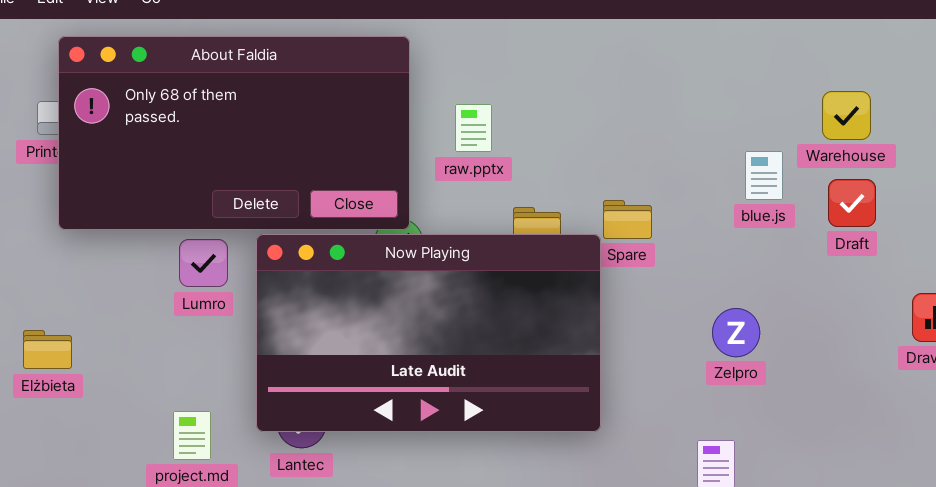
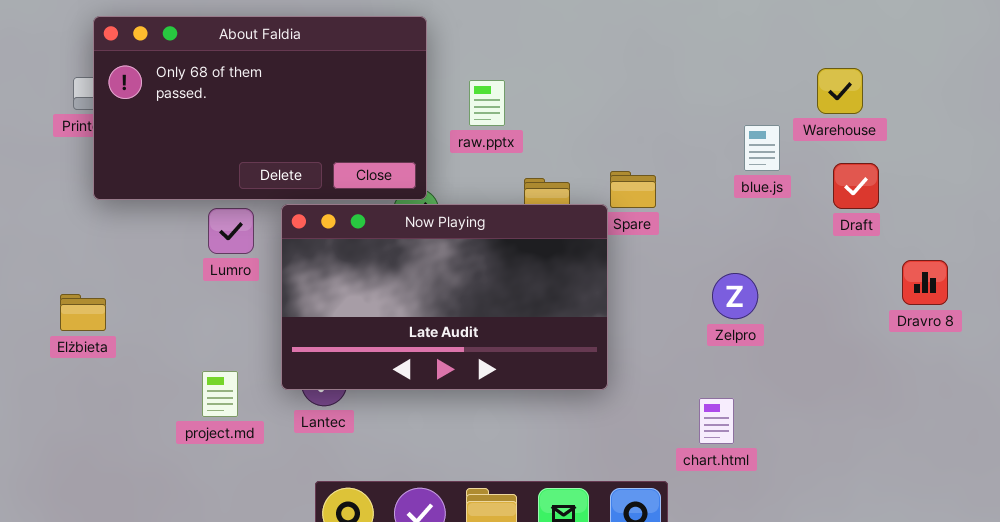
Draft: [828,179,876,227] -> [833,163,879,209], moved

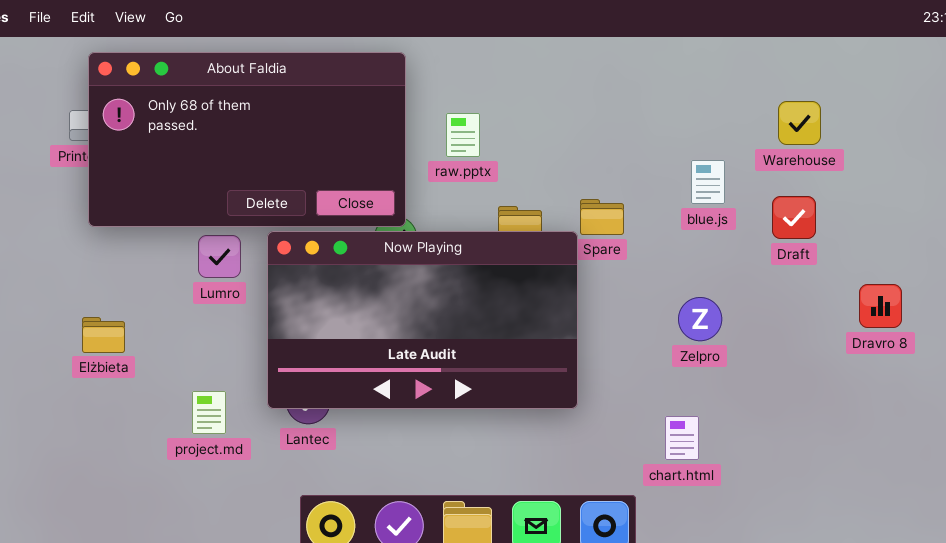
blue.js: [744,125,780,171] -> [691,160,725,204], moved
Draft: [833,163,879,209] -> [772,196,816,239], moved
Elżbieta: [60,294,106,331] -> [82,317,125,353], moved

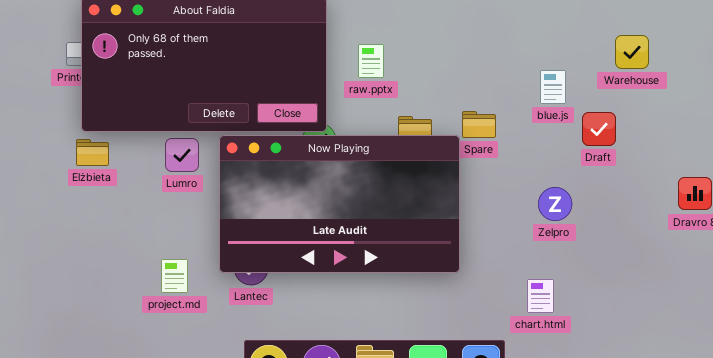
blue.js: [691,160,725,204] -> [540,70,566,104], moved
Draft: [772,196,816,239] -> [582,112,616,146], moved
Elżbieta: [82,317,125,353] -> [76,139,109,166], moved

